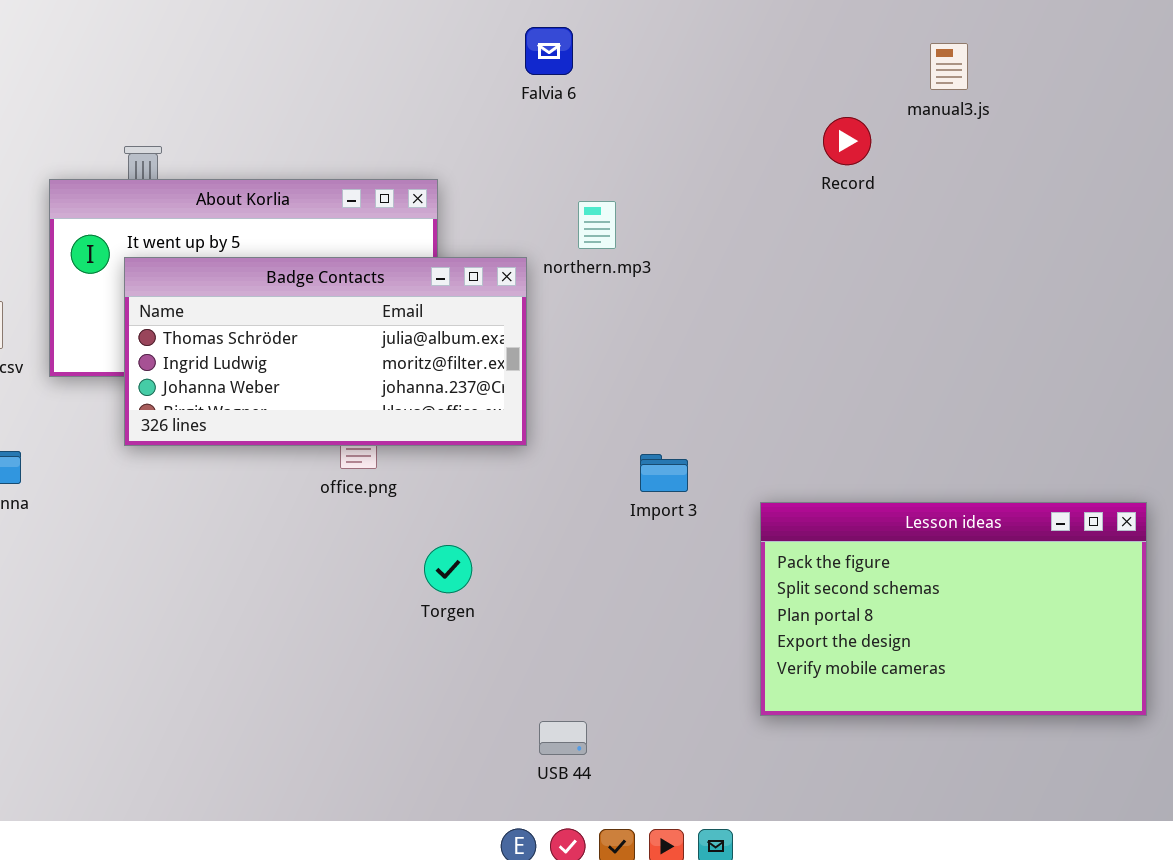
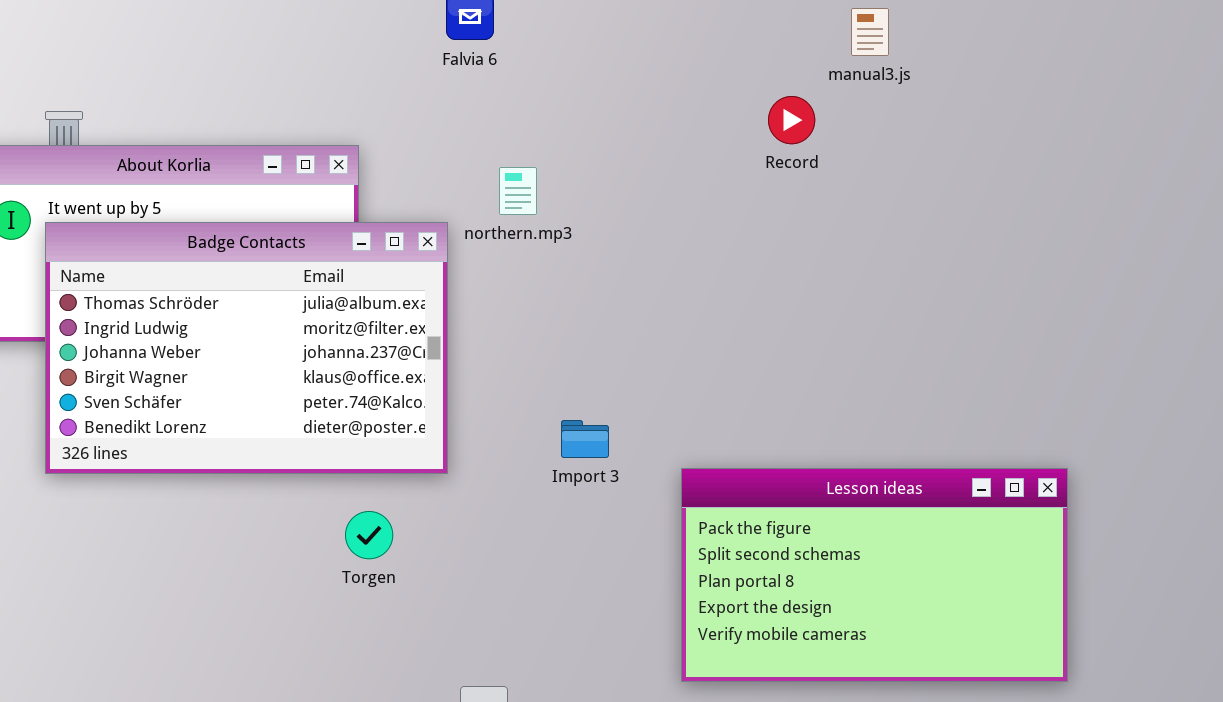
Record: [823,117,871,165] -> [768,96,815,144], moved
Badge Contacts: [124,257,527,446] -> [45,222,448,474], resized

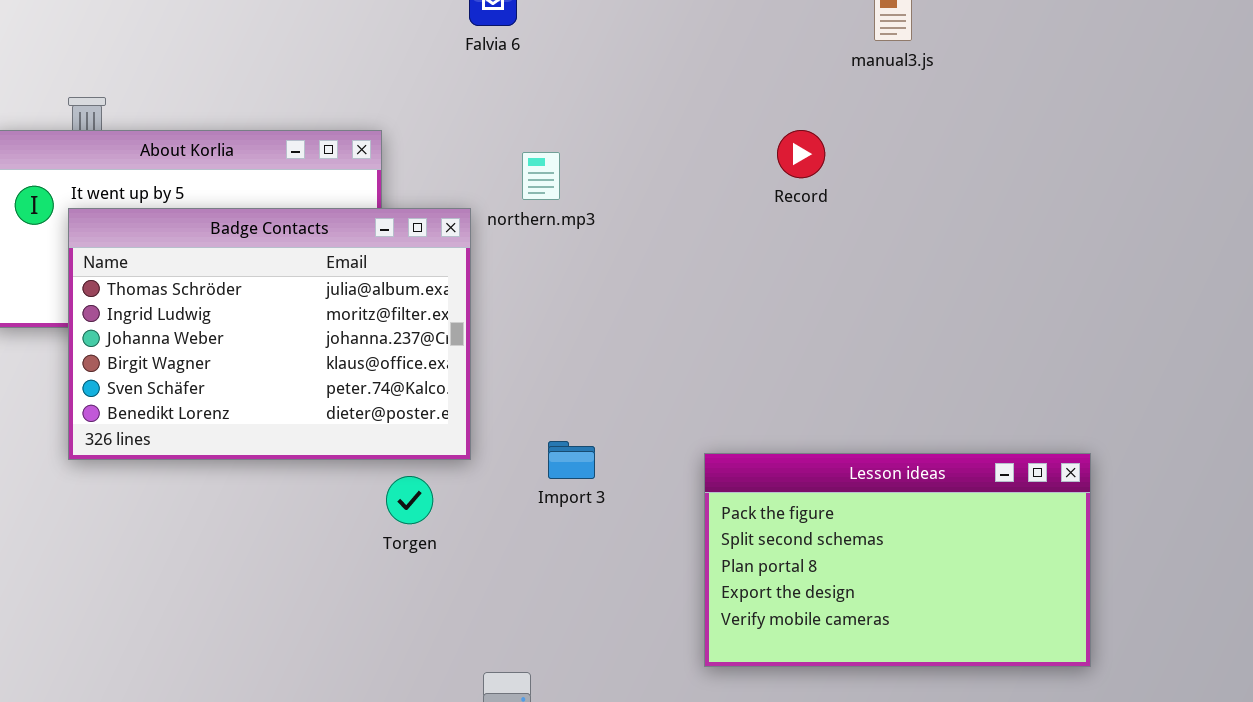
Record: [768,96,815,144] -> [777,130,825,178], moved
Import 3: [561,420,609,458] -> [548,441,595,479], moved
Torgen: [345,511,393,559] -> [386,476,433,524], moved

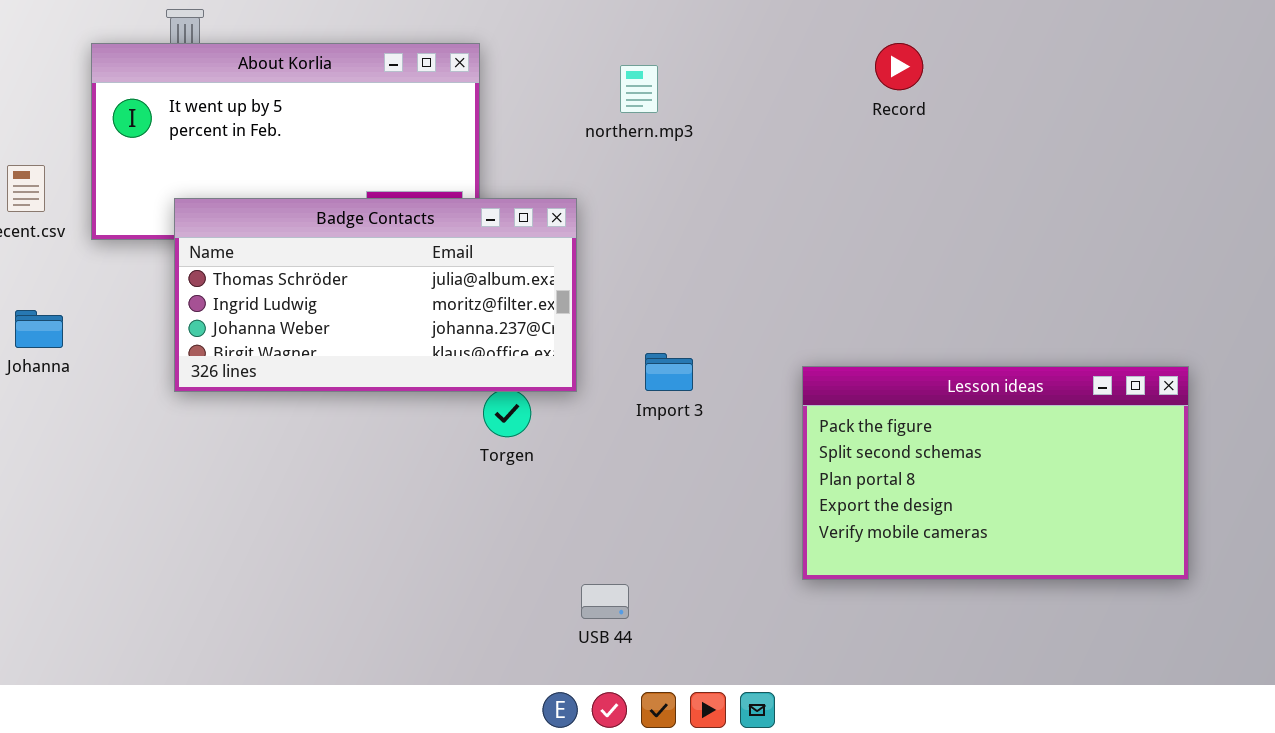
Badge Contacts: [68,208,471,460] -> [174,198,577,392], moved, resized

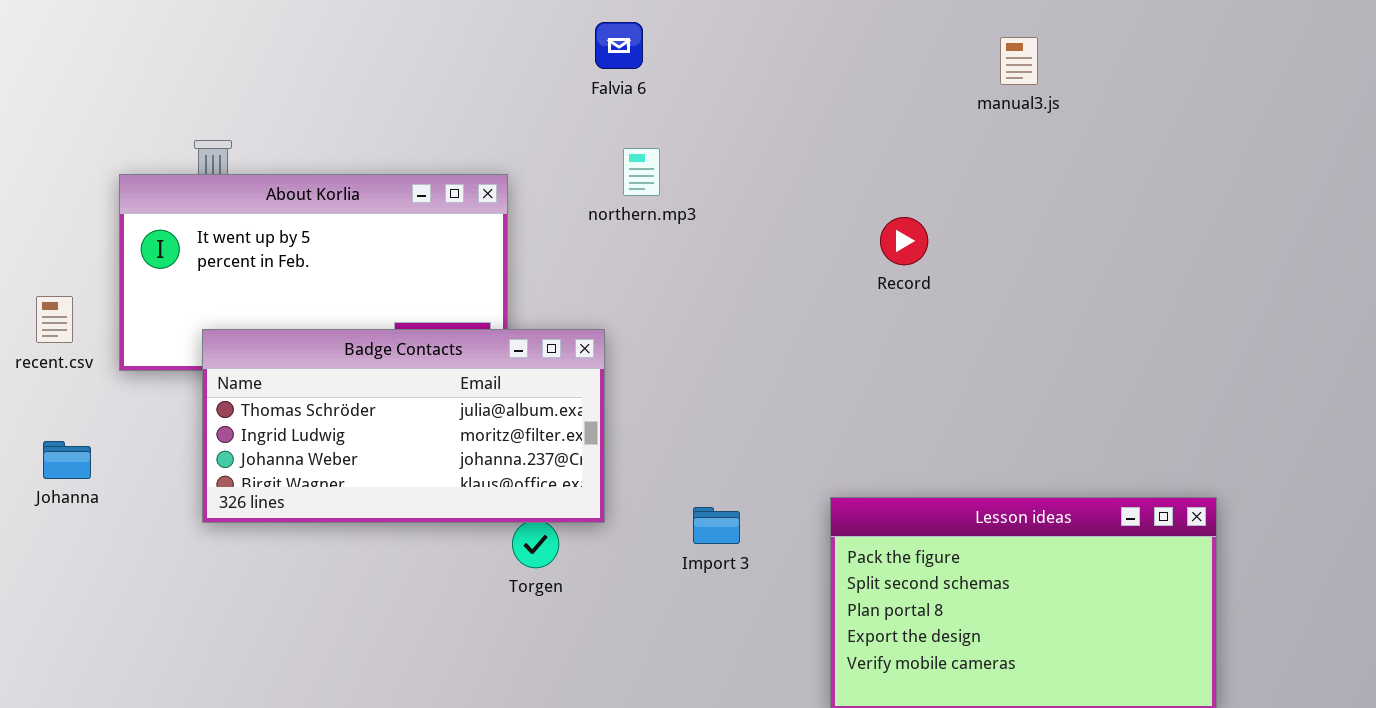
Record: [875,43,923,90] -> [880,217,928,265], moved
northern.mp3: [620,65,658,113] -> [623,148,660,196], moved
Import 3: [645,353,693,391] -> [693,507,740,544], moved

